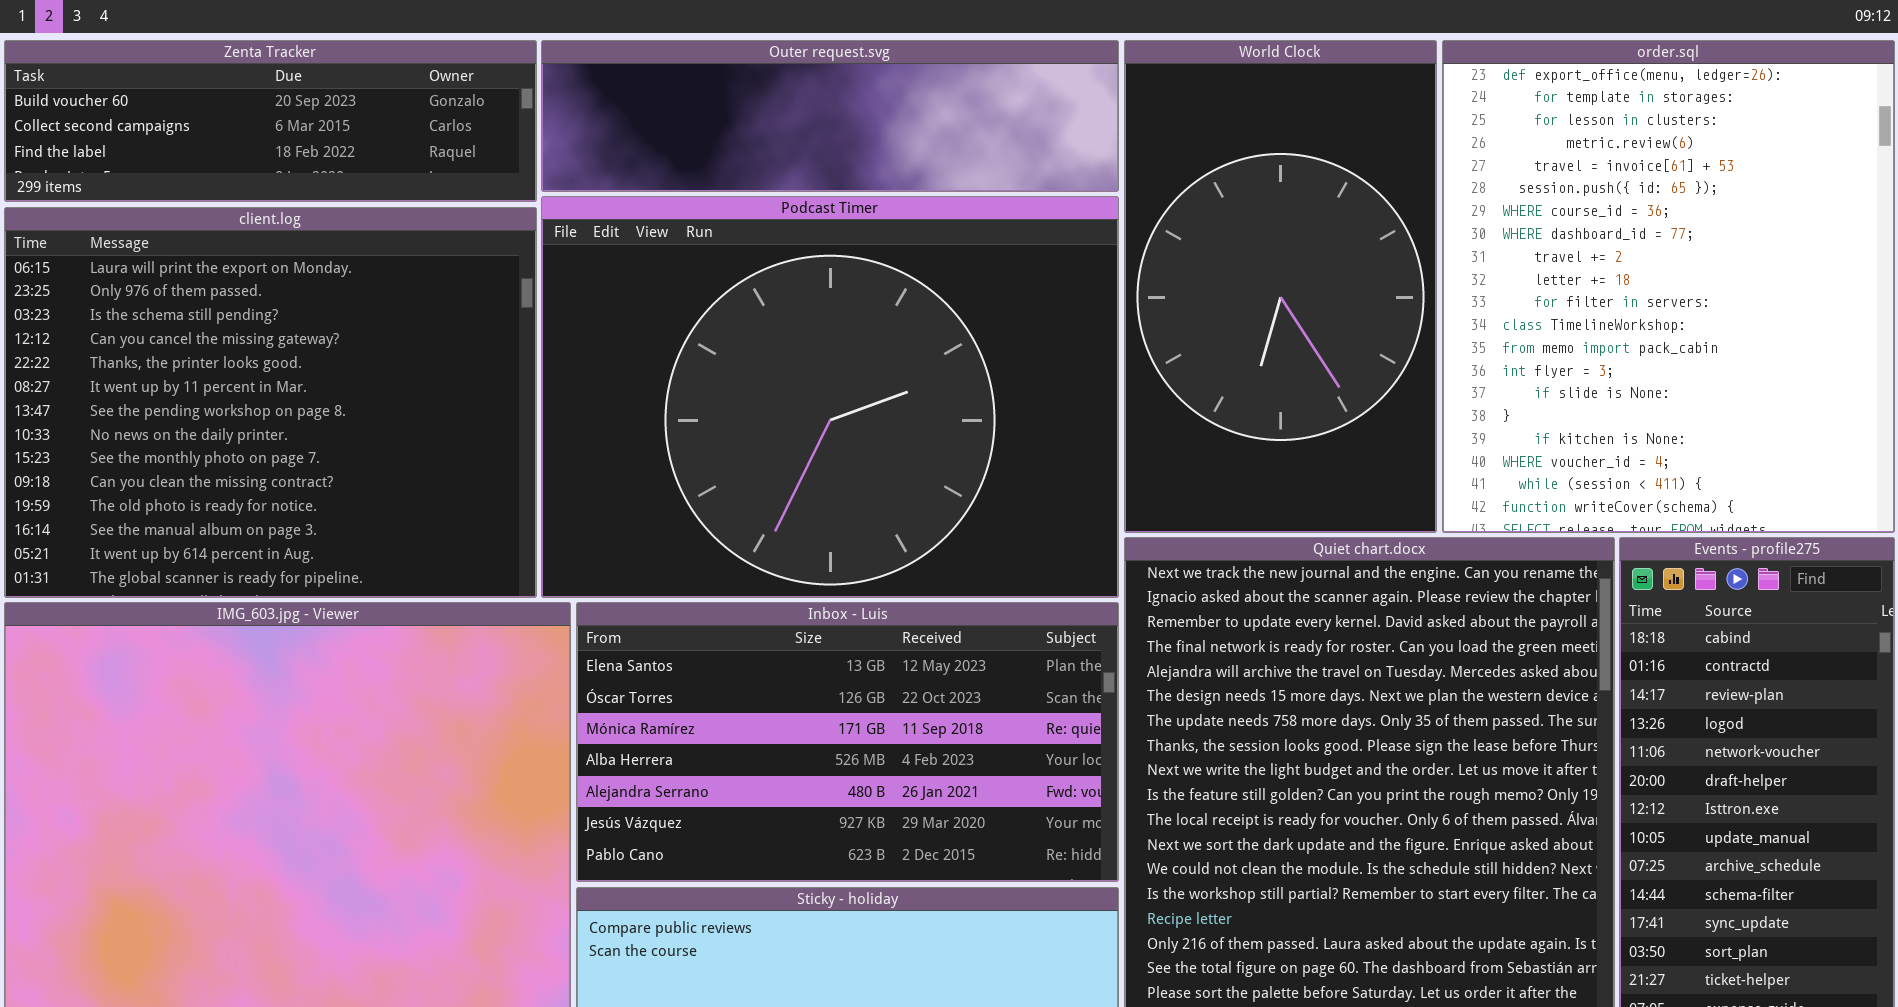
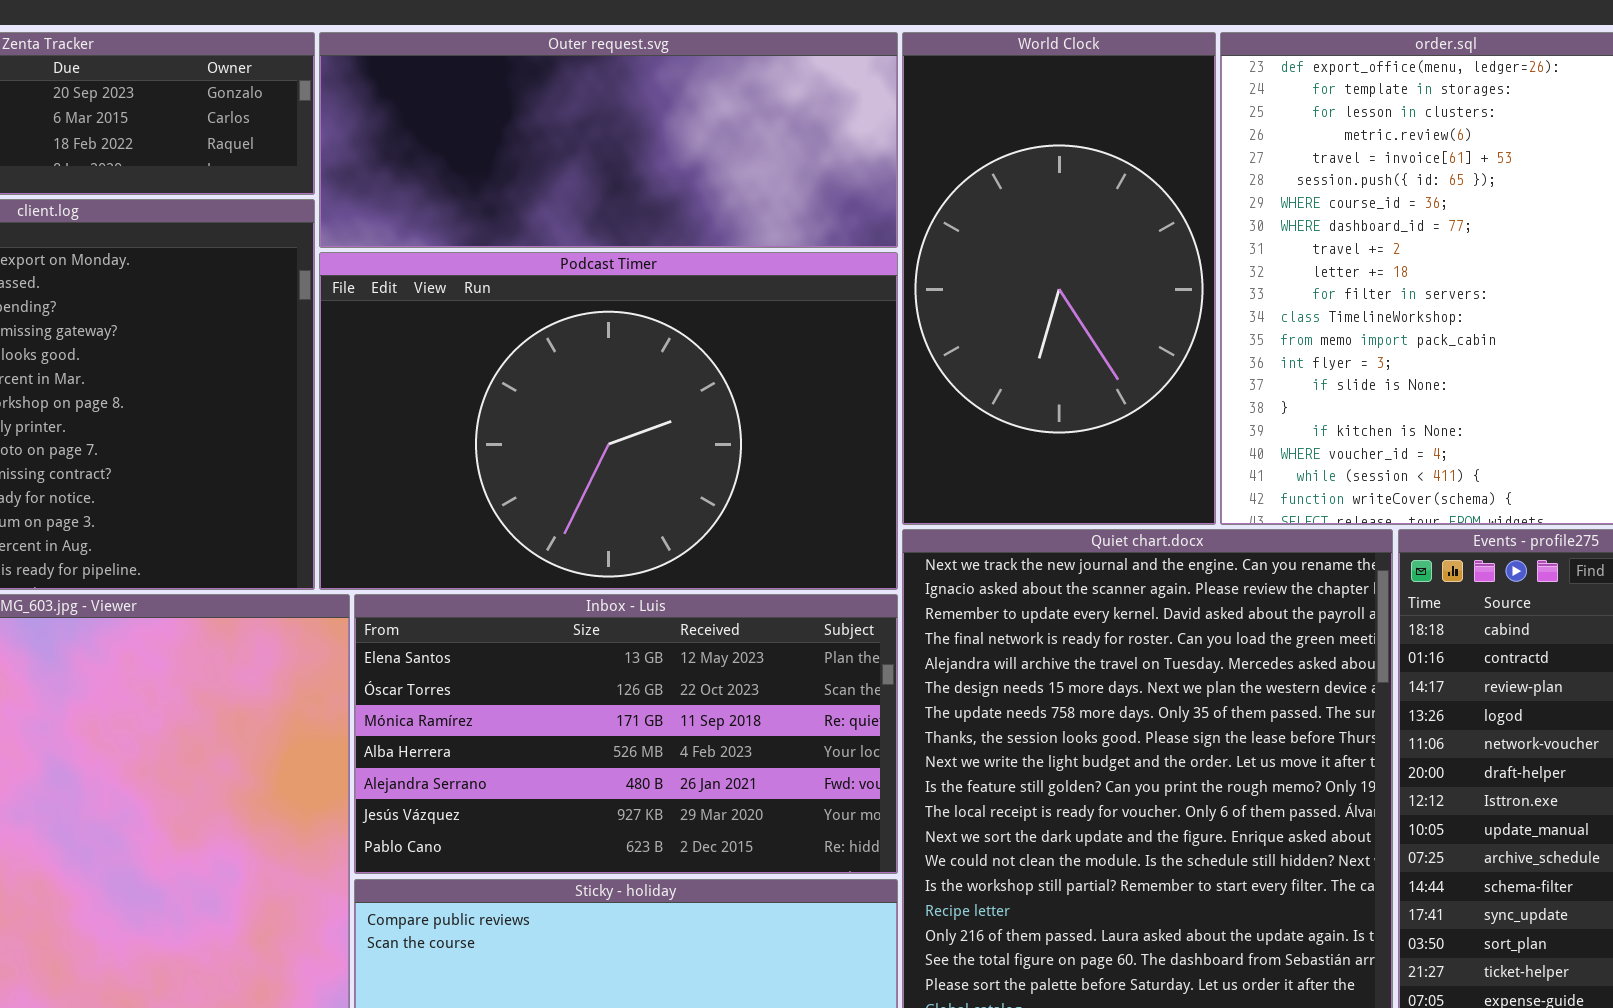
Outer request.svg: [541,40,1119,192] -> [319,32,898,248], resized
Podcast Timer: [541,196,1119,598] -> [319,252,898,590], resized

